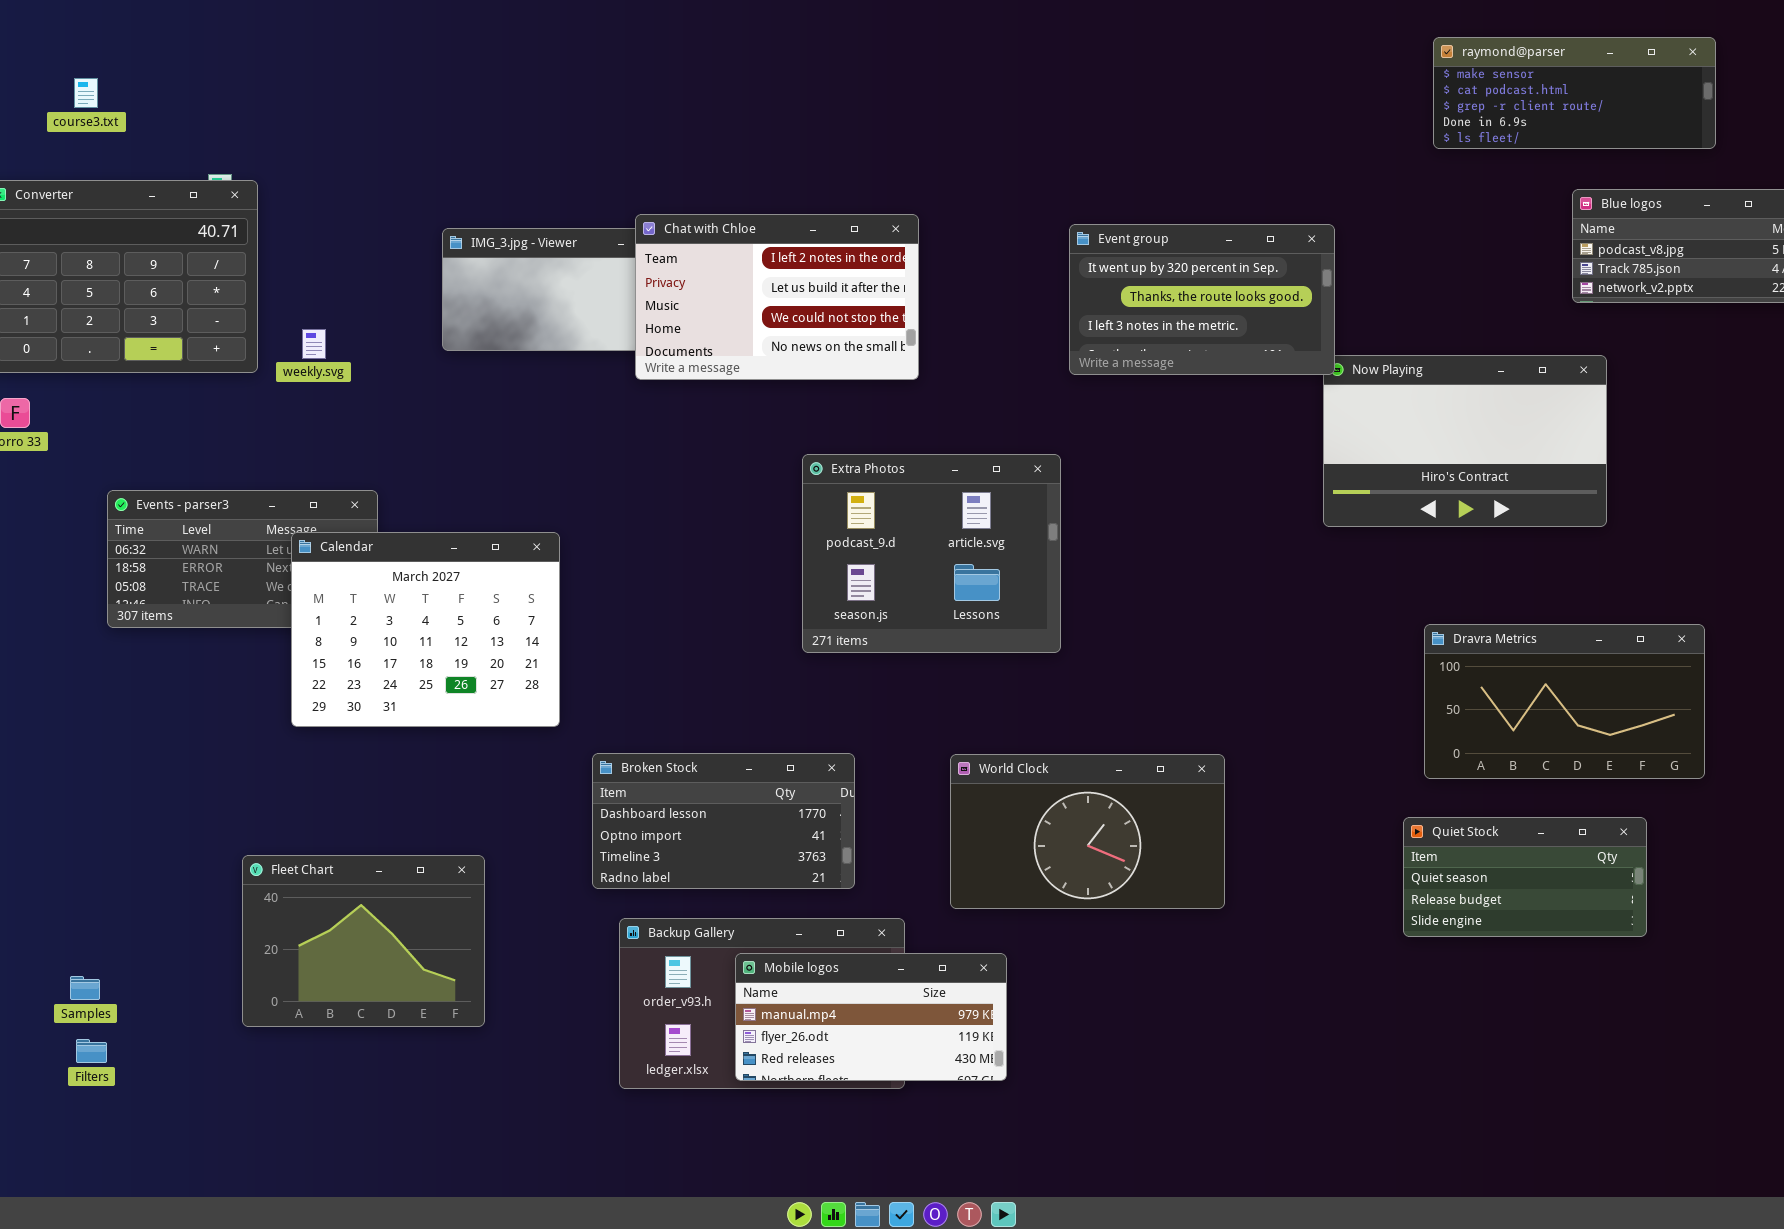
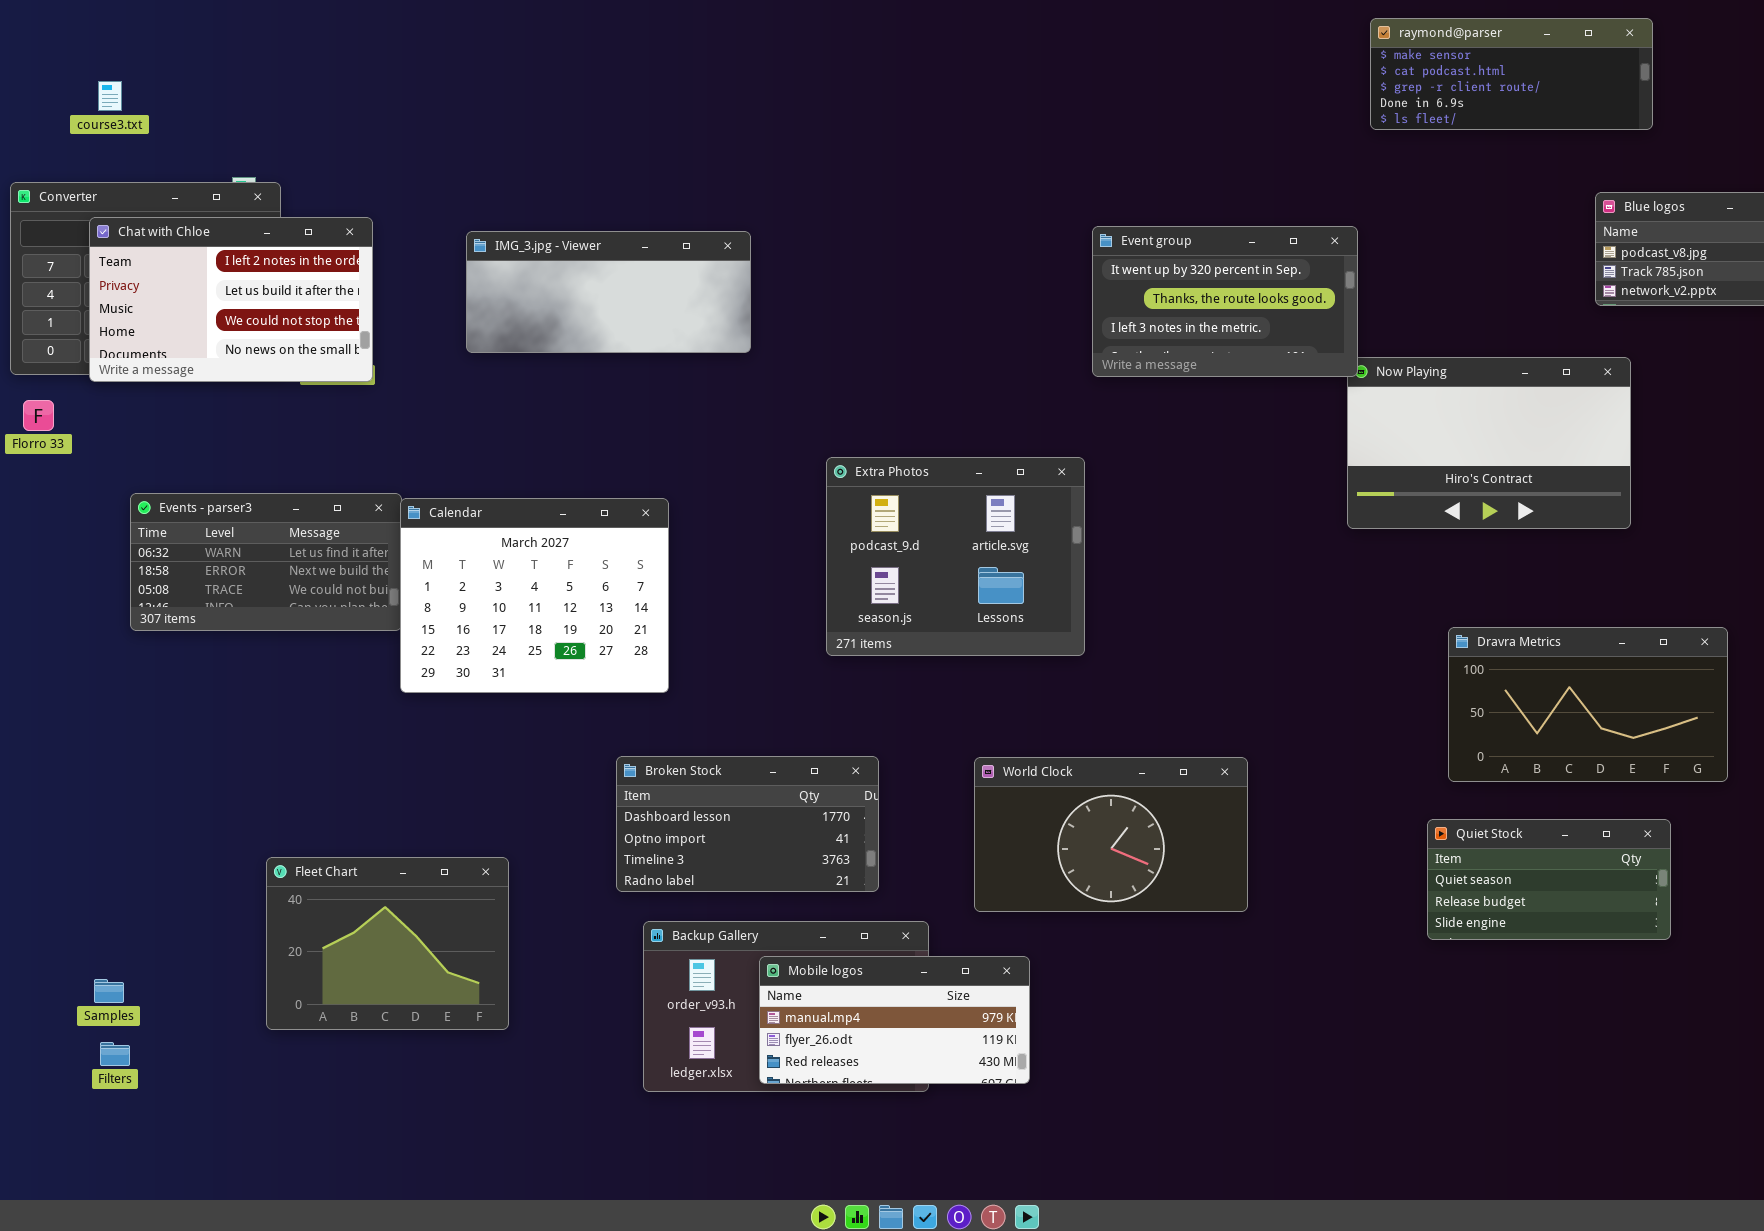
raymond@parser: [1433,37,1716,149] -> [1370,18,1653,130], moved
Chat with Chloe: [635,214,919,380] -> [89,217,373,382], moved
Calendar: [291,532,560,727] -> [400,498,669,693], moved

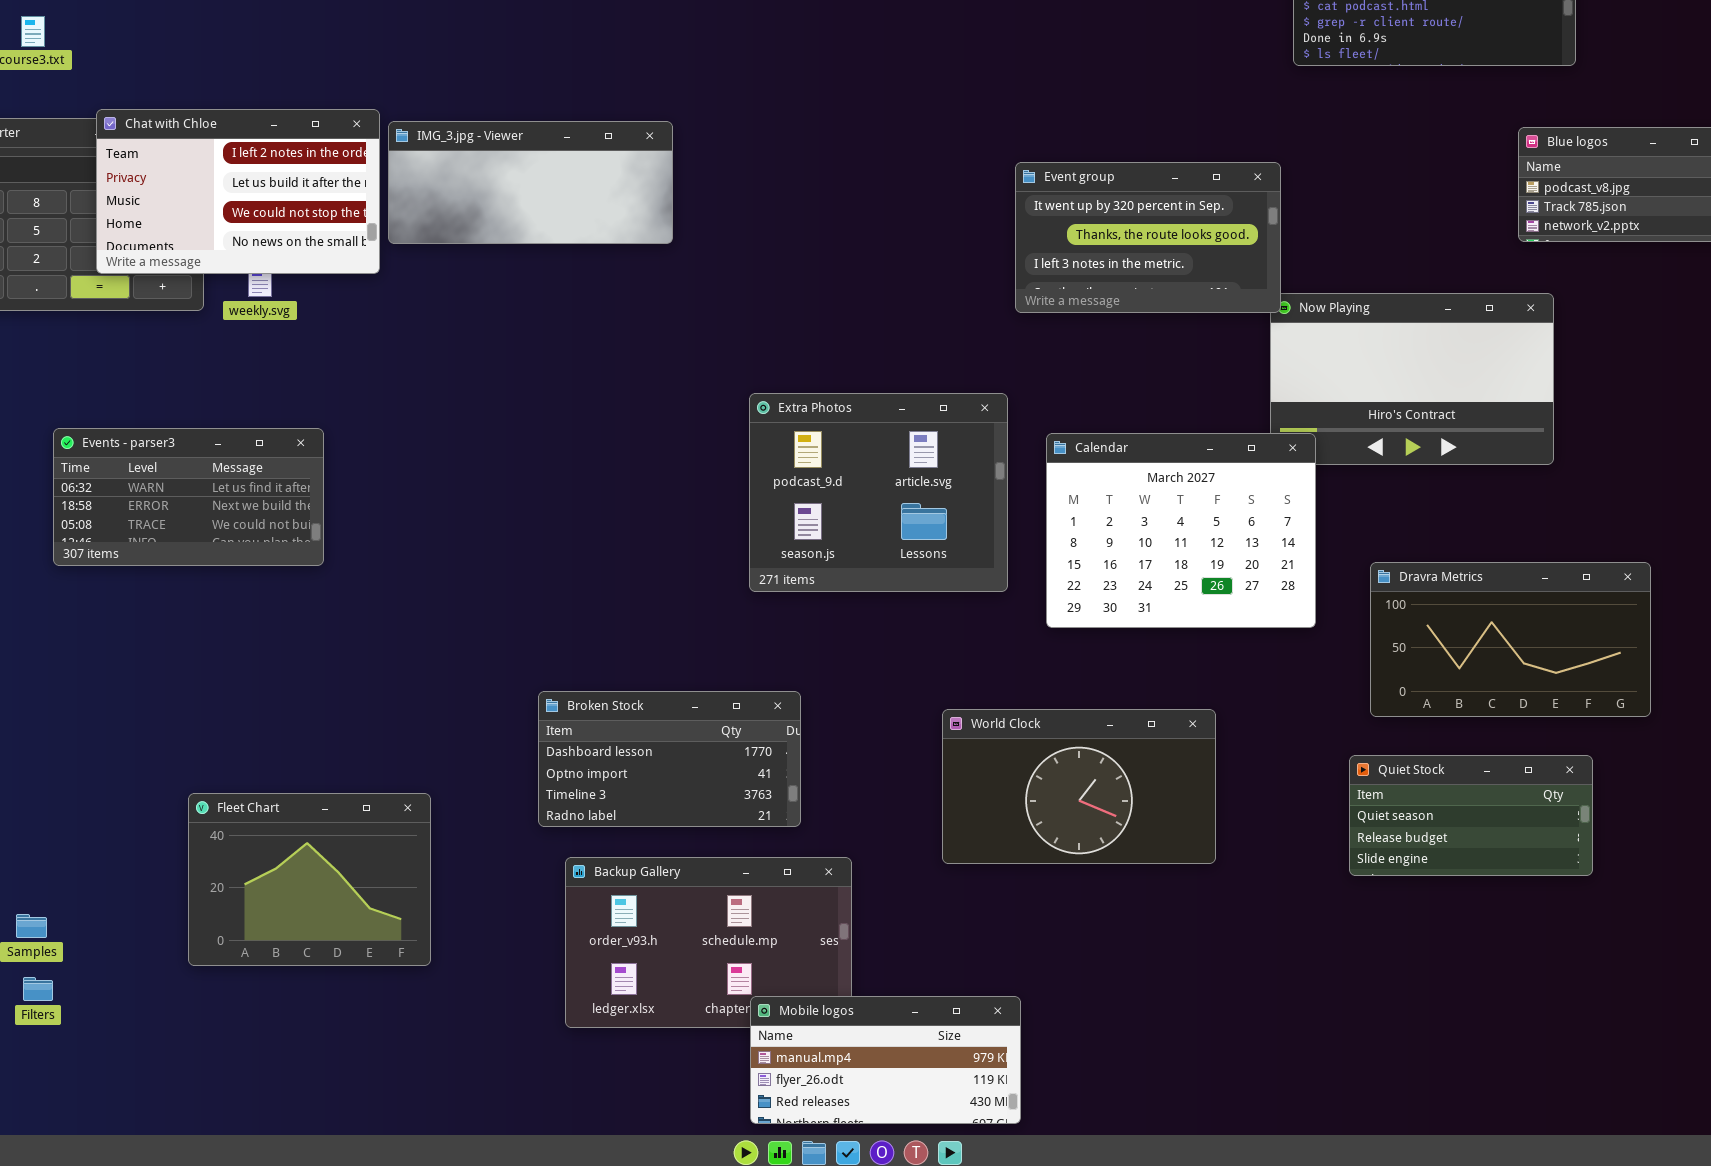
Chat with Chloe: [89,217,373,382] -> [96,109,380,274], moved
IMG_3.jpg - Viewer: [466,231,751,353] -> [388,121,673,244], moved
Calendar: [400,498,669,693] -> [1046,433,1316,628], moved
World Clock: [974,757,1248,912] -> [942,709,1216,864], moved
Mobile logos: [759,956,1030,1084] -> [750,996,1021,1124], moved

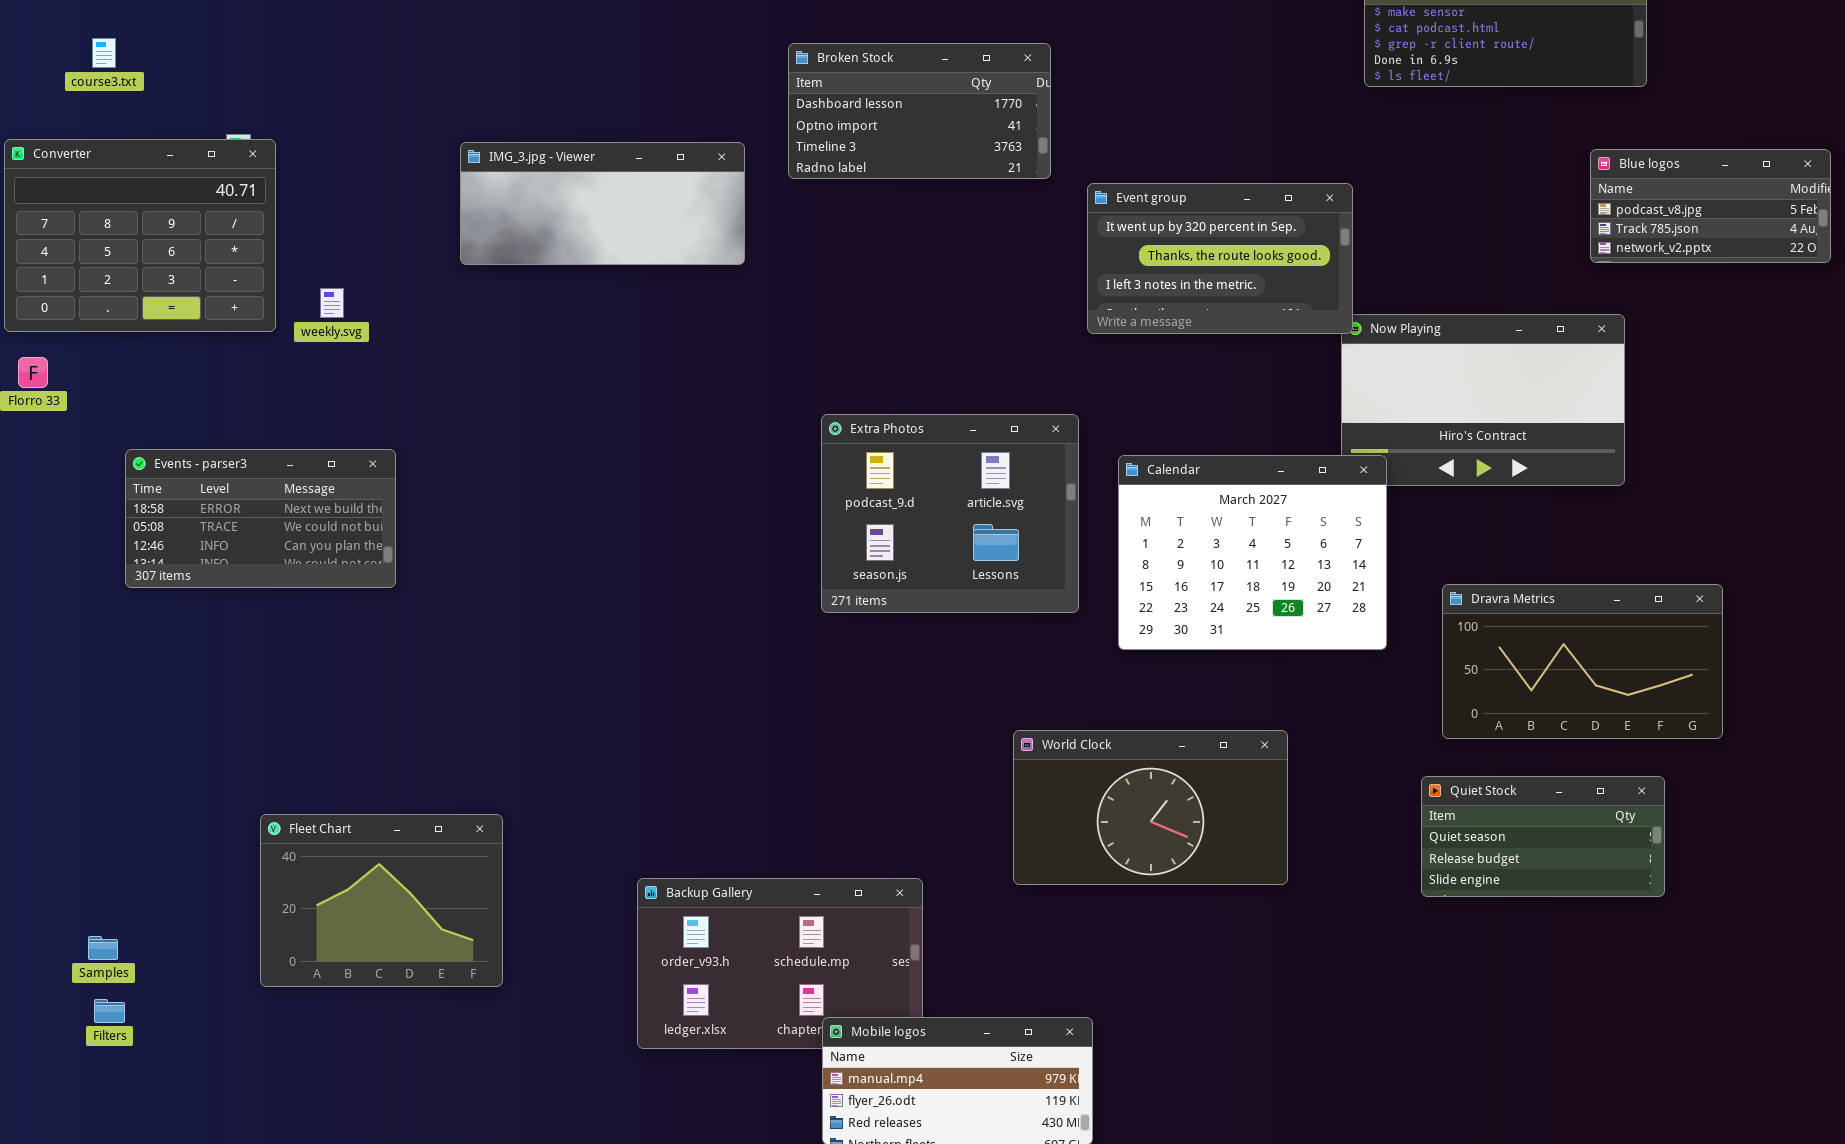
Chat with Chloe: [96,109,380,274] -> none, closed
Events - parser3: [53,428,324,566] -> [125,449,396,588], scrolled down 1 row
Broken Stock: [538,691,801,827] -> [788,43,1051,179], moved

